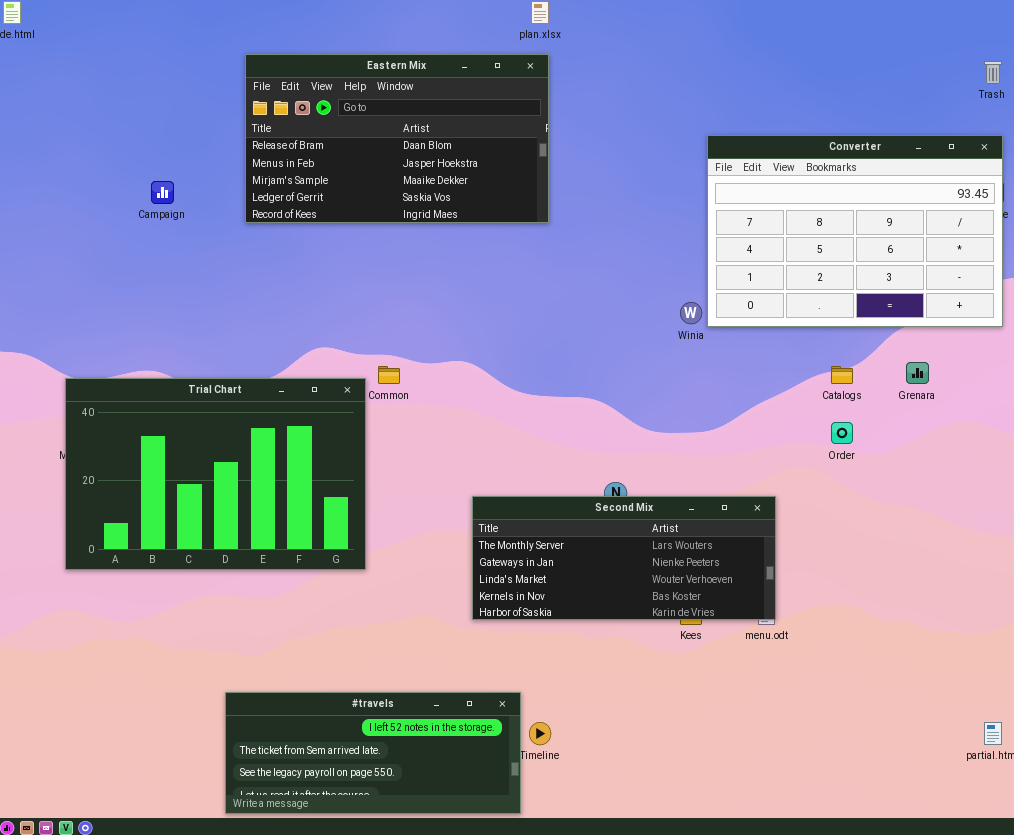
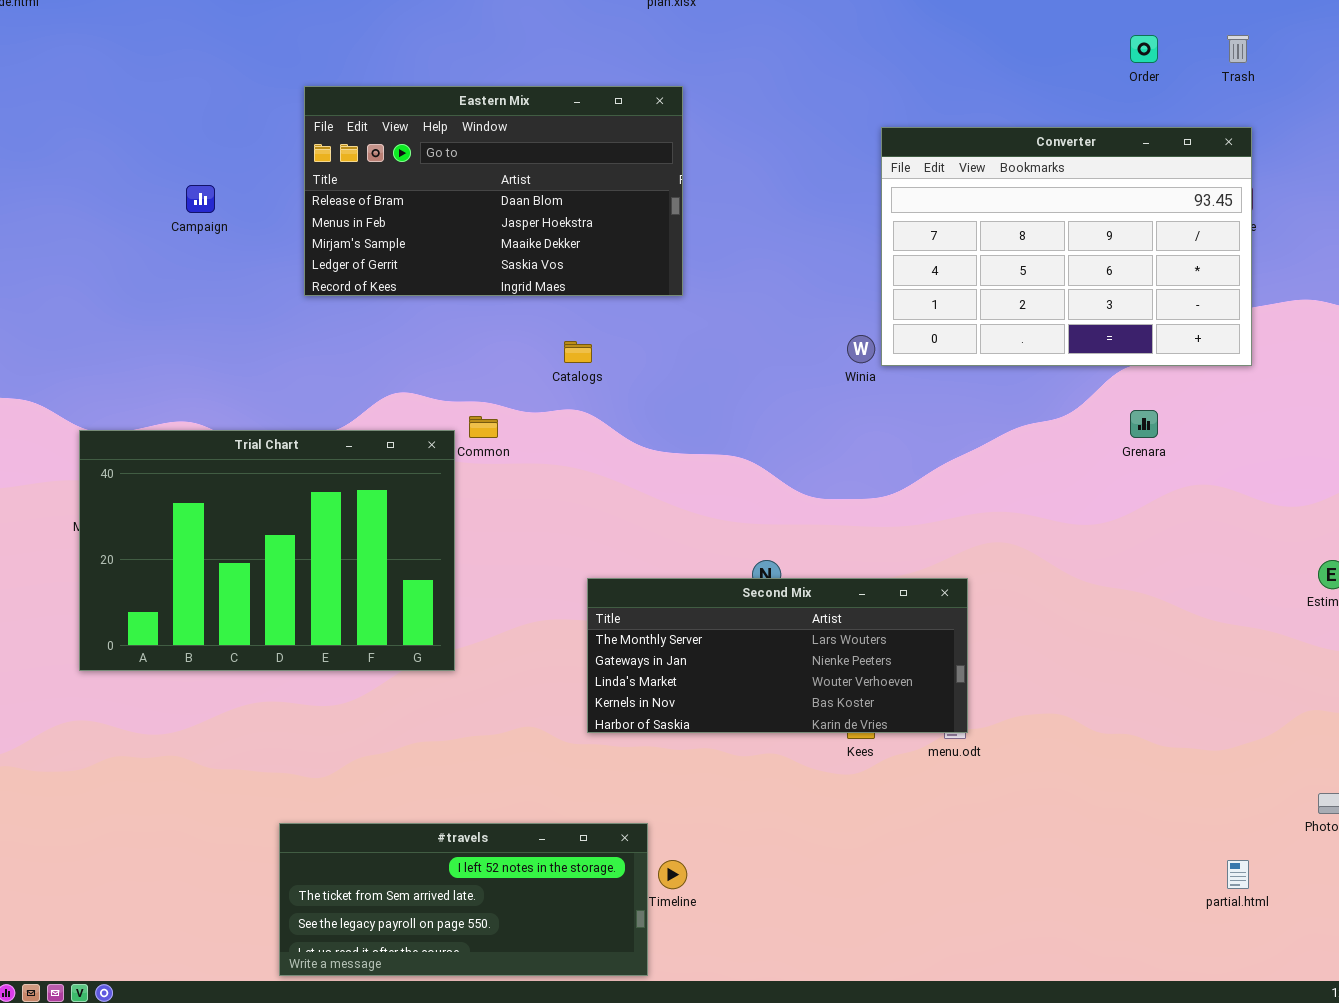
Eastern Mix: [245,54,549,223] -> [304,86,683,296], moved
Catalogs: [831,366,853,384] -> [564,341,592,363], moved
Order: [831,422,853,444] -> [1130,35,1158,63], moved

